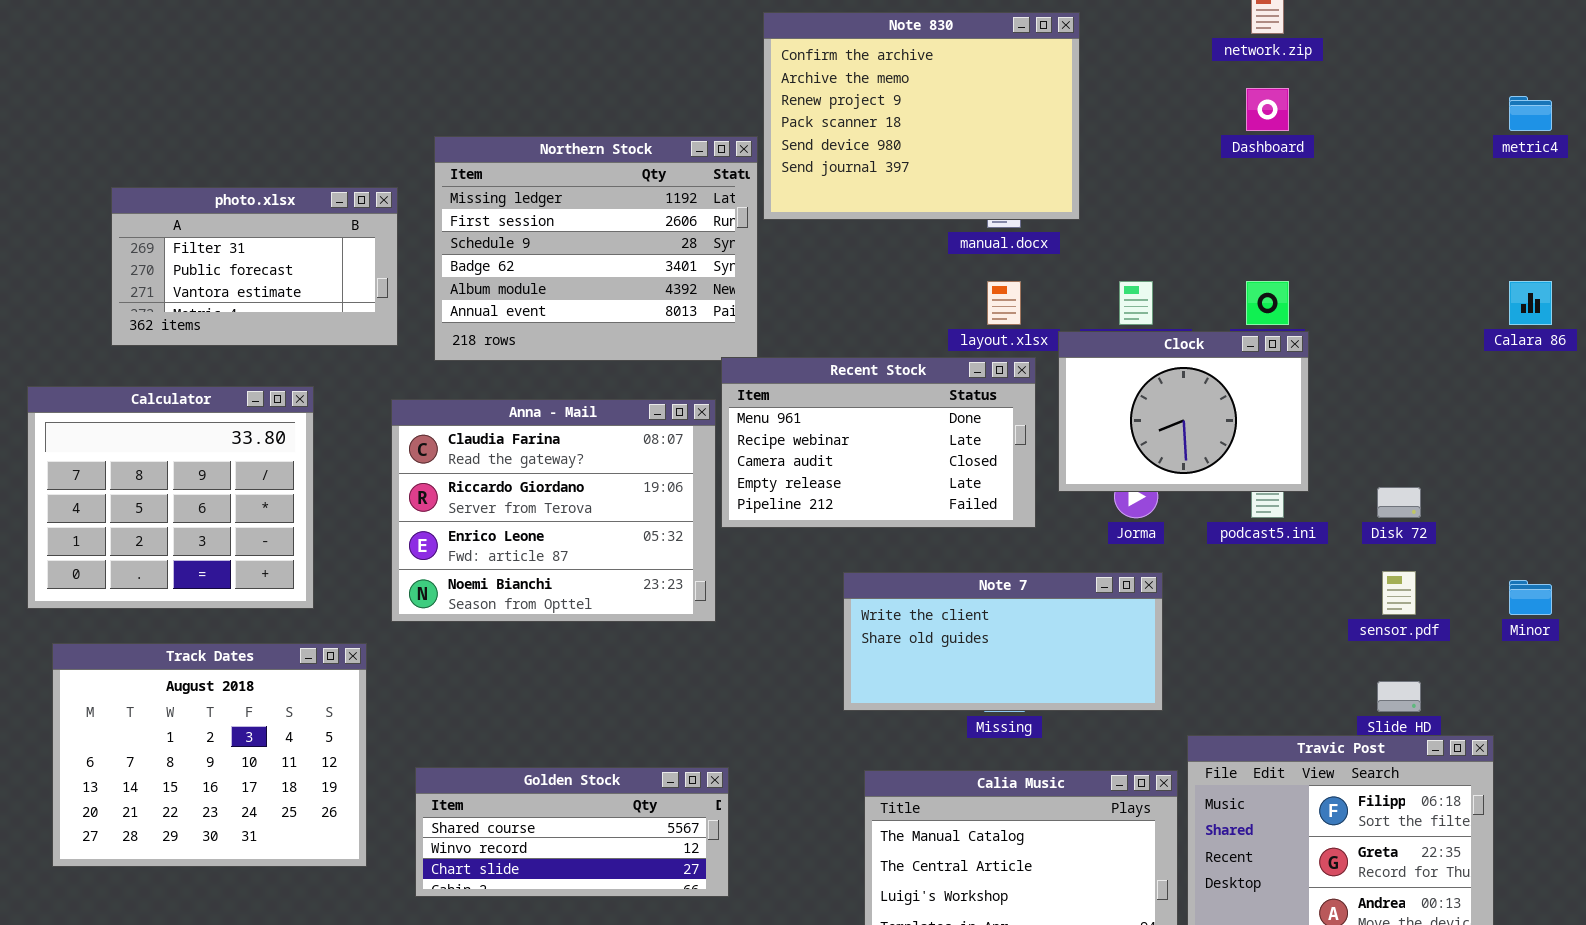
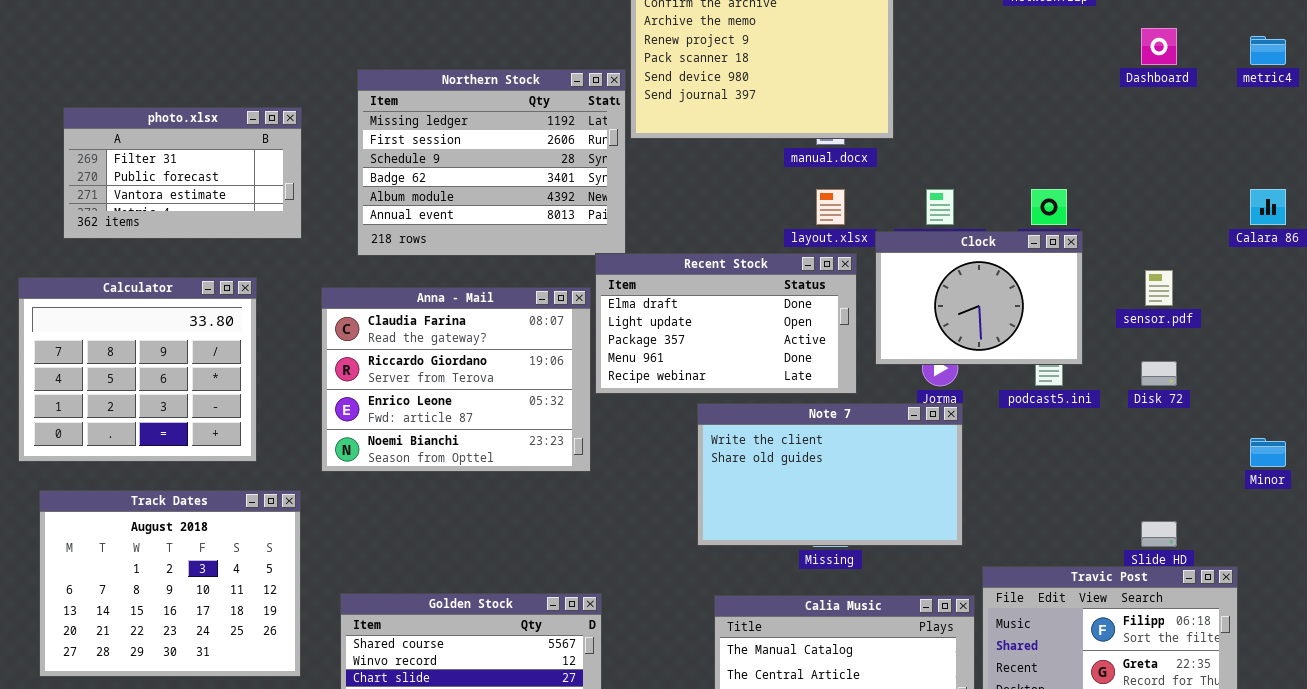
Dashboard: [1246,88,1289,131] -> [1141,28,1177,65], moved
photo.xlsx: [111,187,398,346] -> [63,107,302,239], moved
Recent Stock: [721,357,1036,528] -> [595,253,857,394], scrolled up 3 rows
sensor.pdf: [1382,571,1416,615] -> [1145,270,1173,306], moved
Note 7: [843,572,1163,711] -> [697,403,963,546], resized

